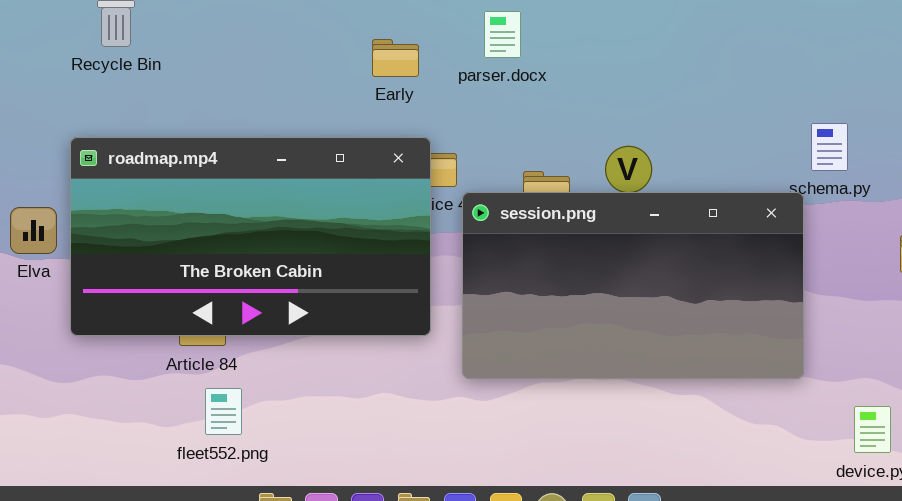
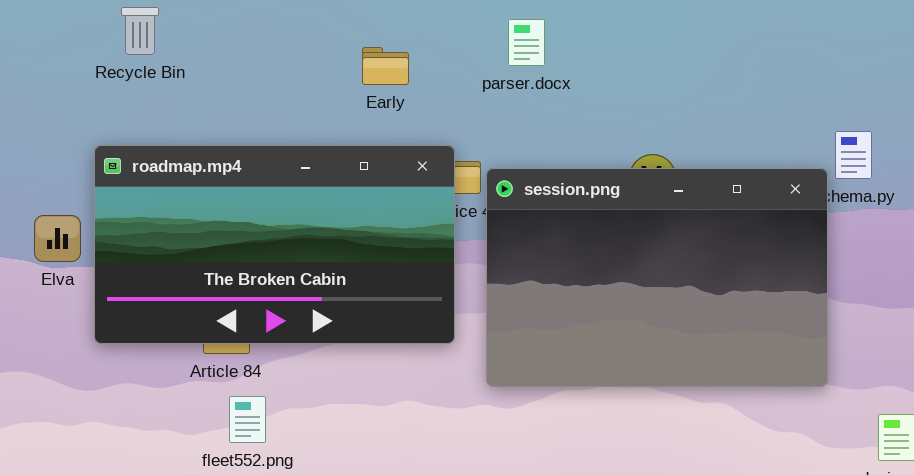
Early: [372,39,419,77] -> [362,47,409,85], moved
session.png: [462,192,804,379] -> [486,168,828,387], resized

